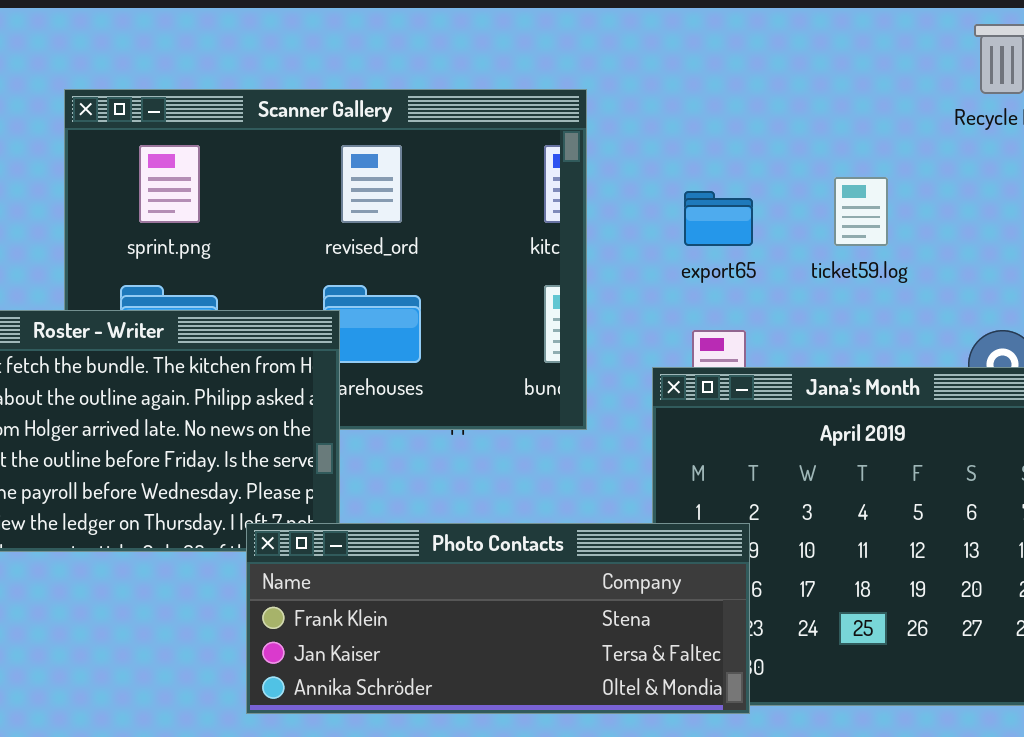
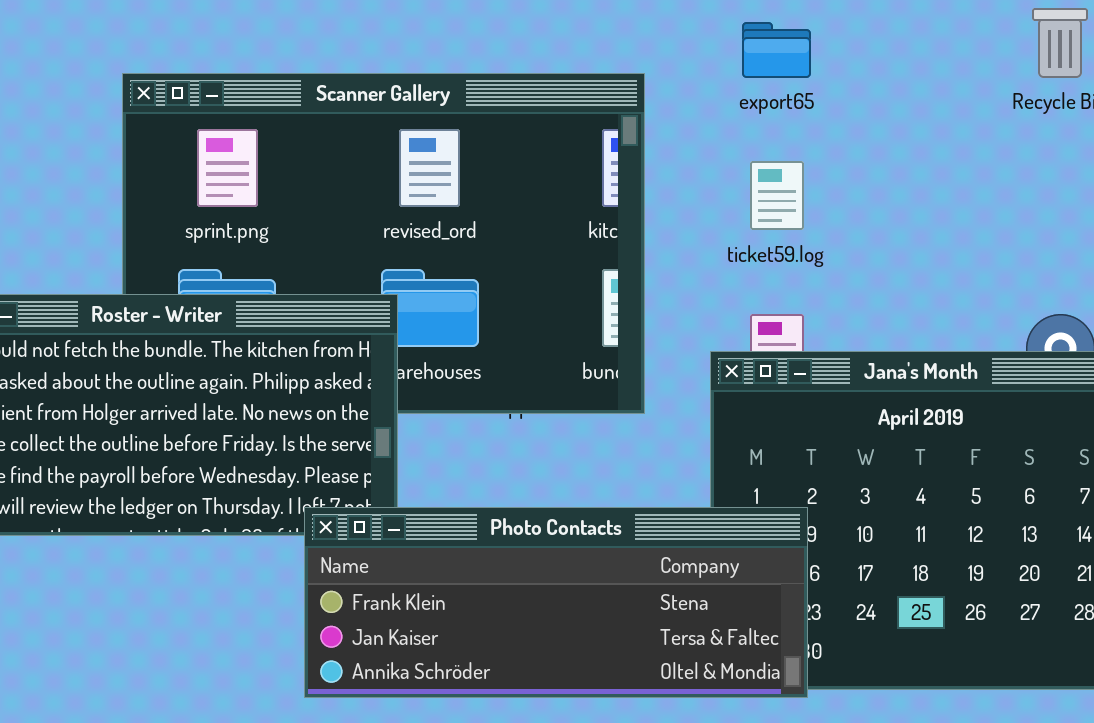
ticket59.log: [834,177,888,246] -> [750,161,804,230], moved
export65: [684,191,753,246] -> [742,22,811,78], moved

